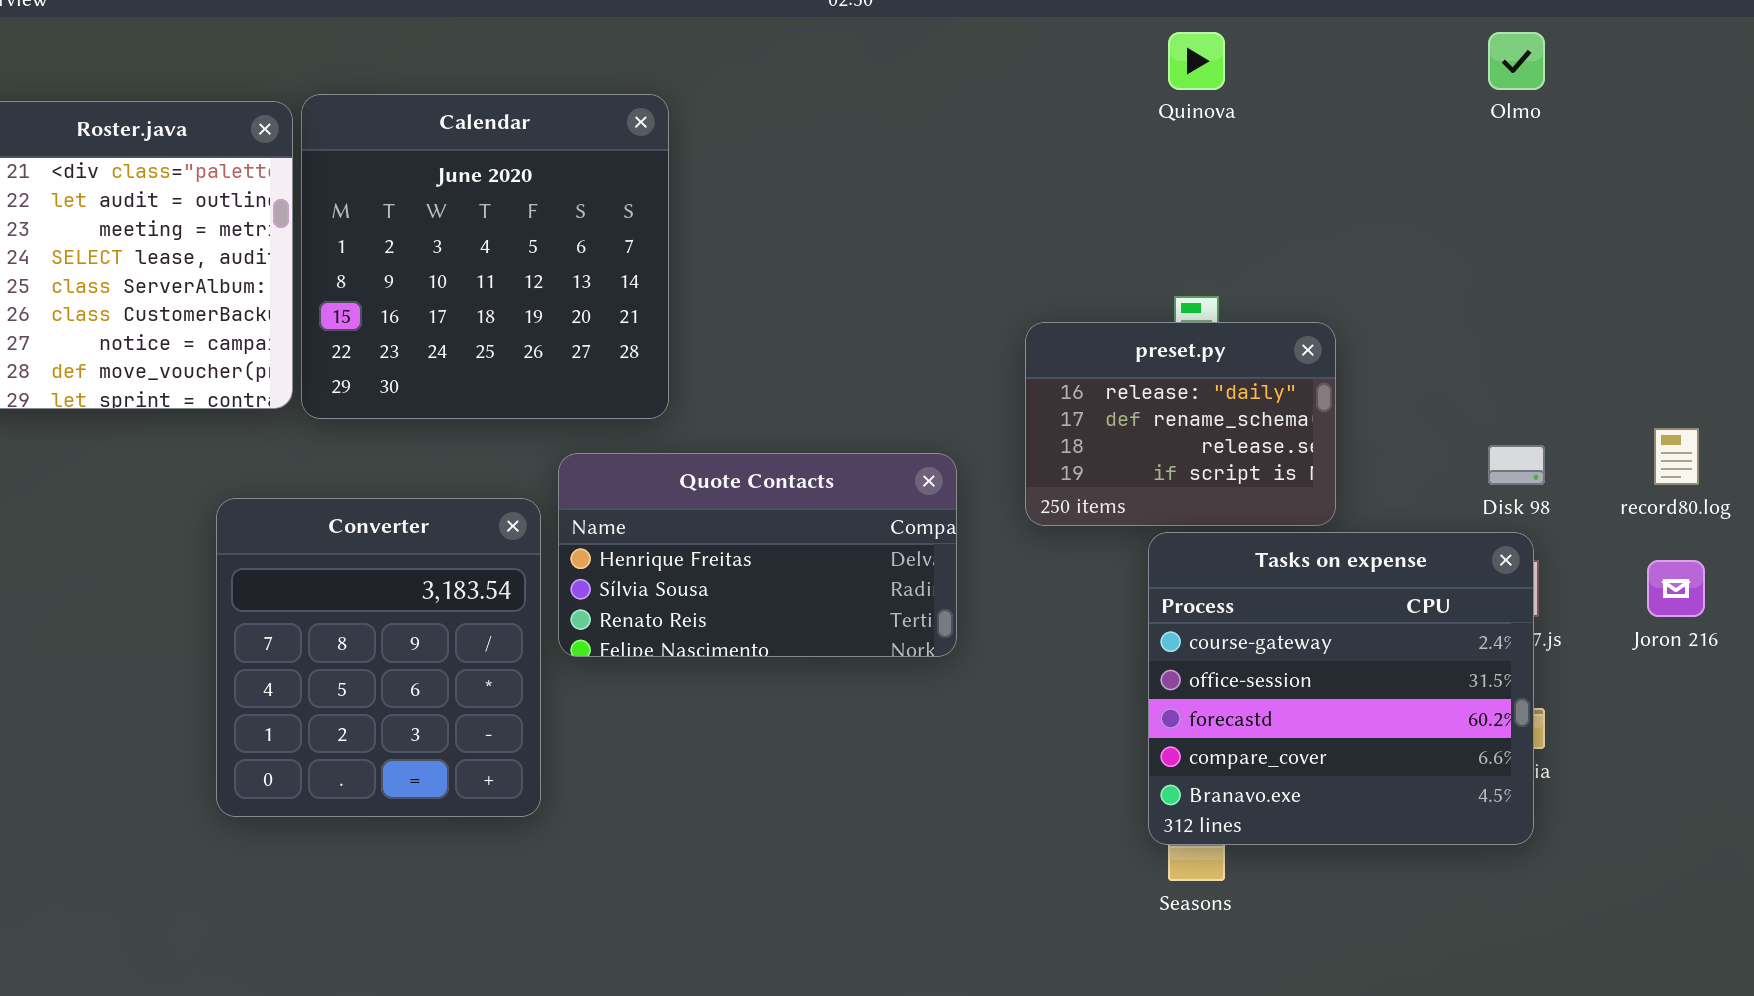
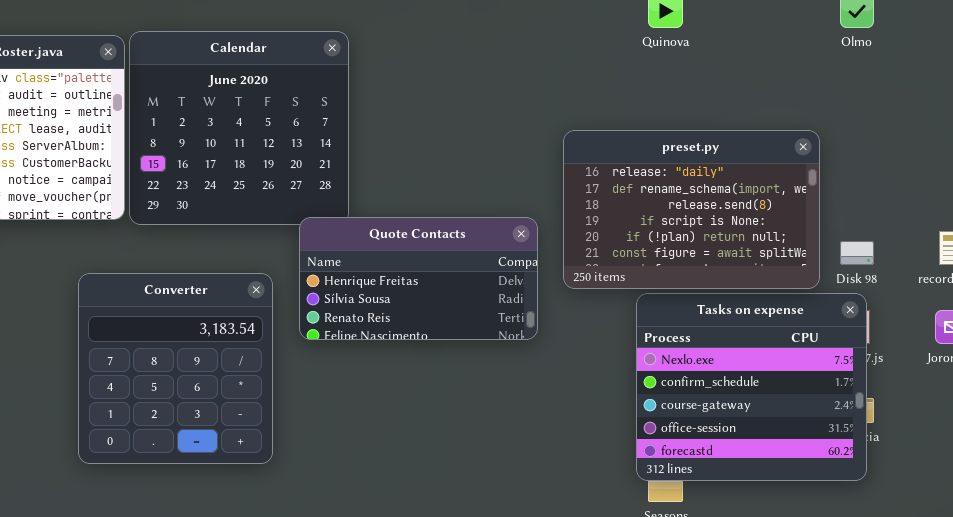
preset.py: [1025,322,1336,526] -> [563,130,820,289], resized
Quote Contacts: [558,453,957,657] -> [299,217,538,340], moved
Tasks on expense: [1148,532,1534,845] -> [636,293,867,481], scrolled up 2 rows

